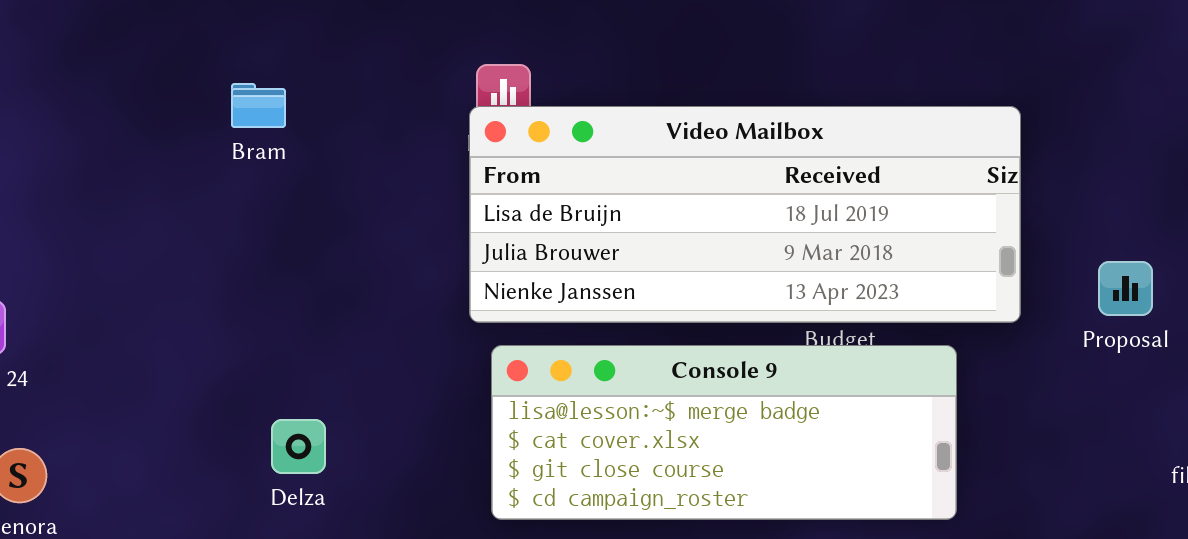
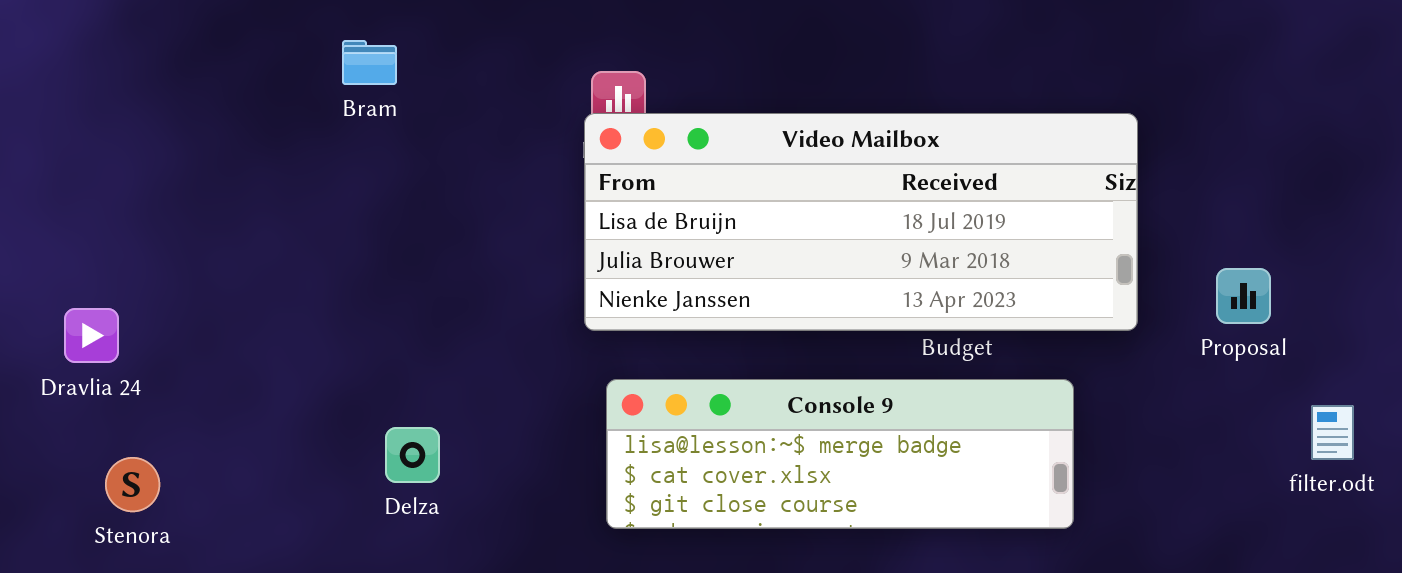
Bram: [231,83,286,128] -> [342,40,397,85], moved
Console 9: [491,345,957,520] -> [606,379,1074,529], resized

